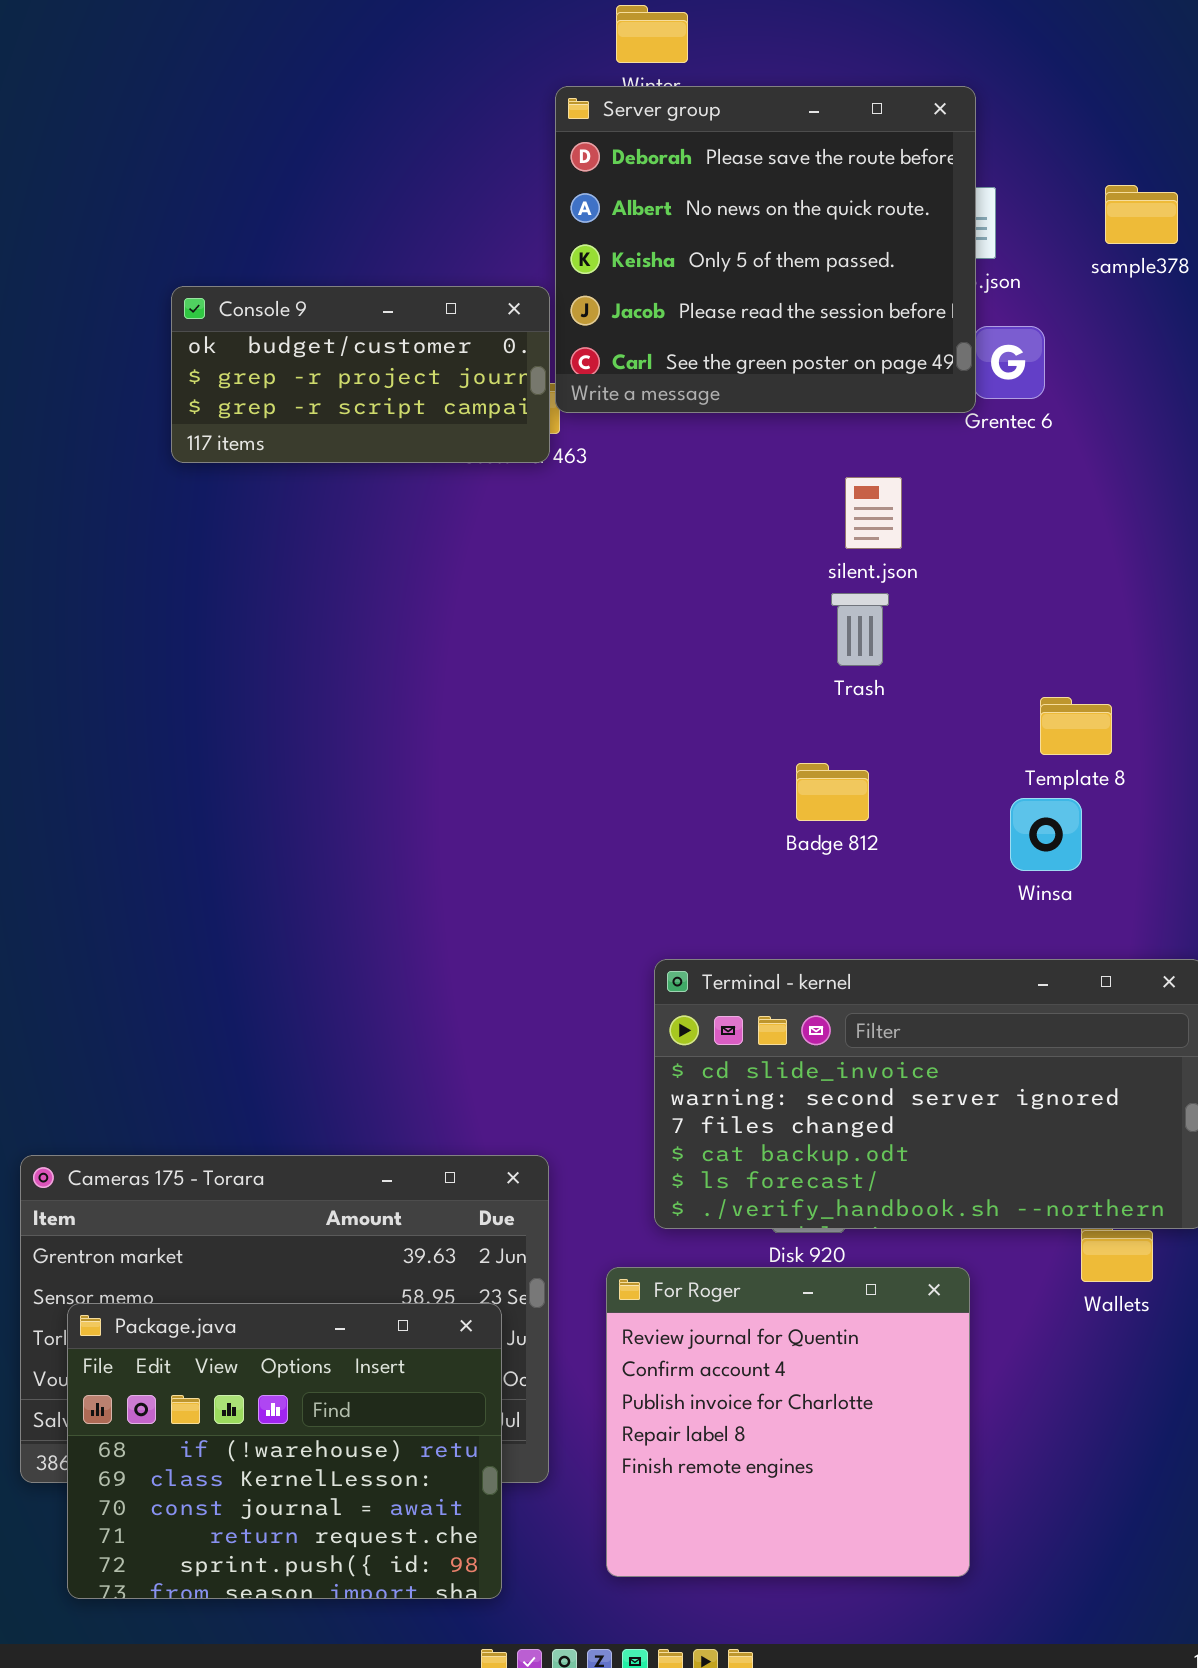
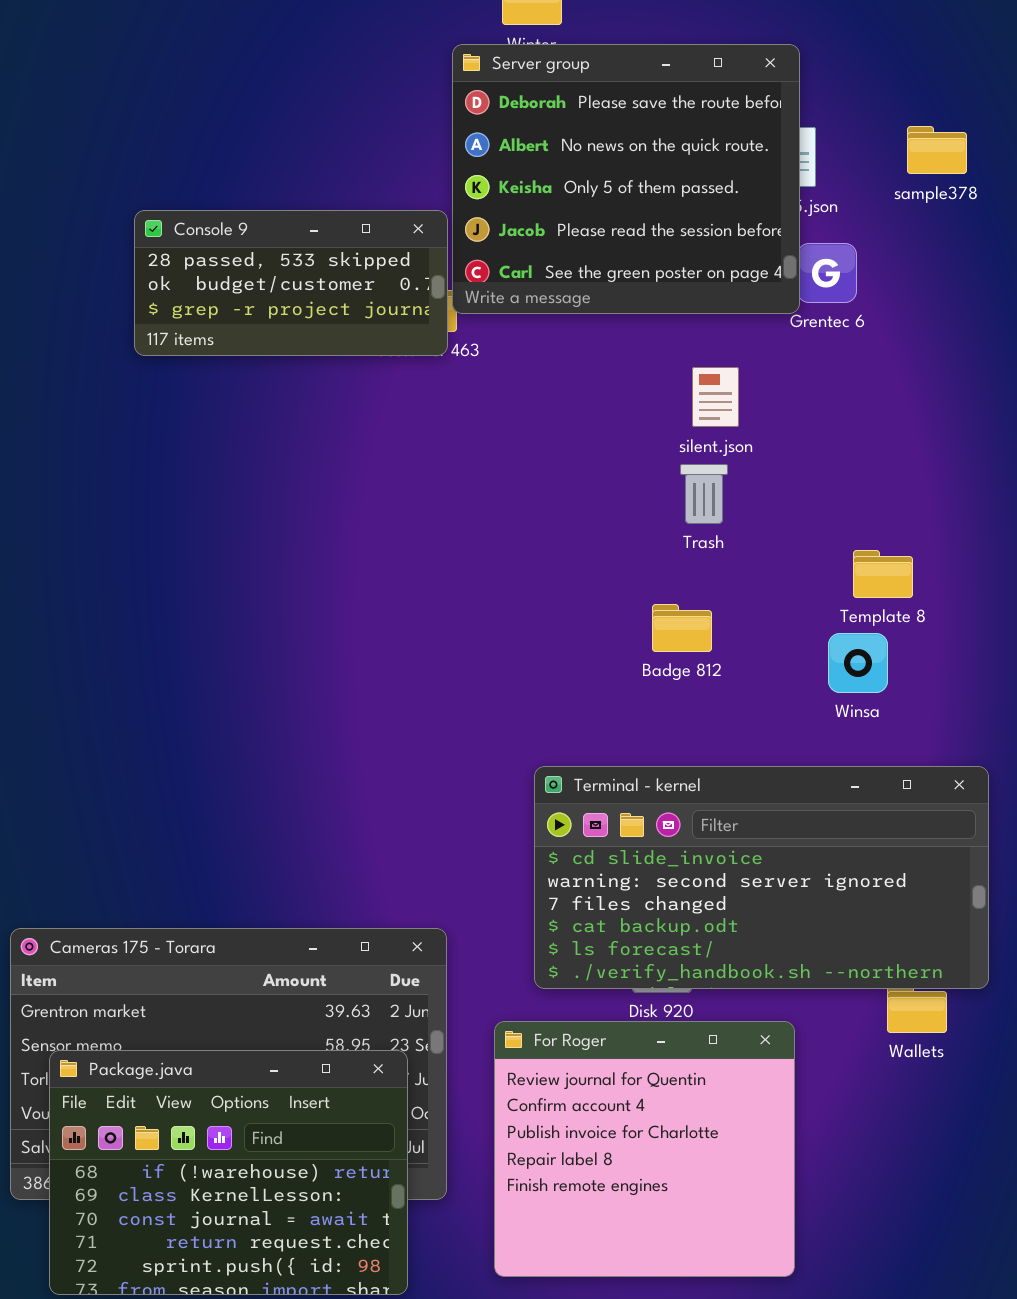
Console 9: [171,286,550,463] -> [134,210,448,356], scrolled up 1 row

